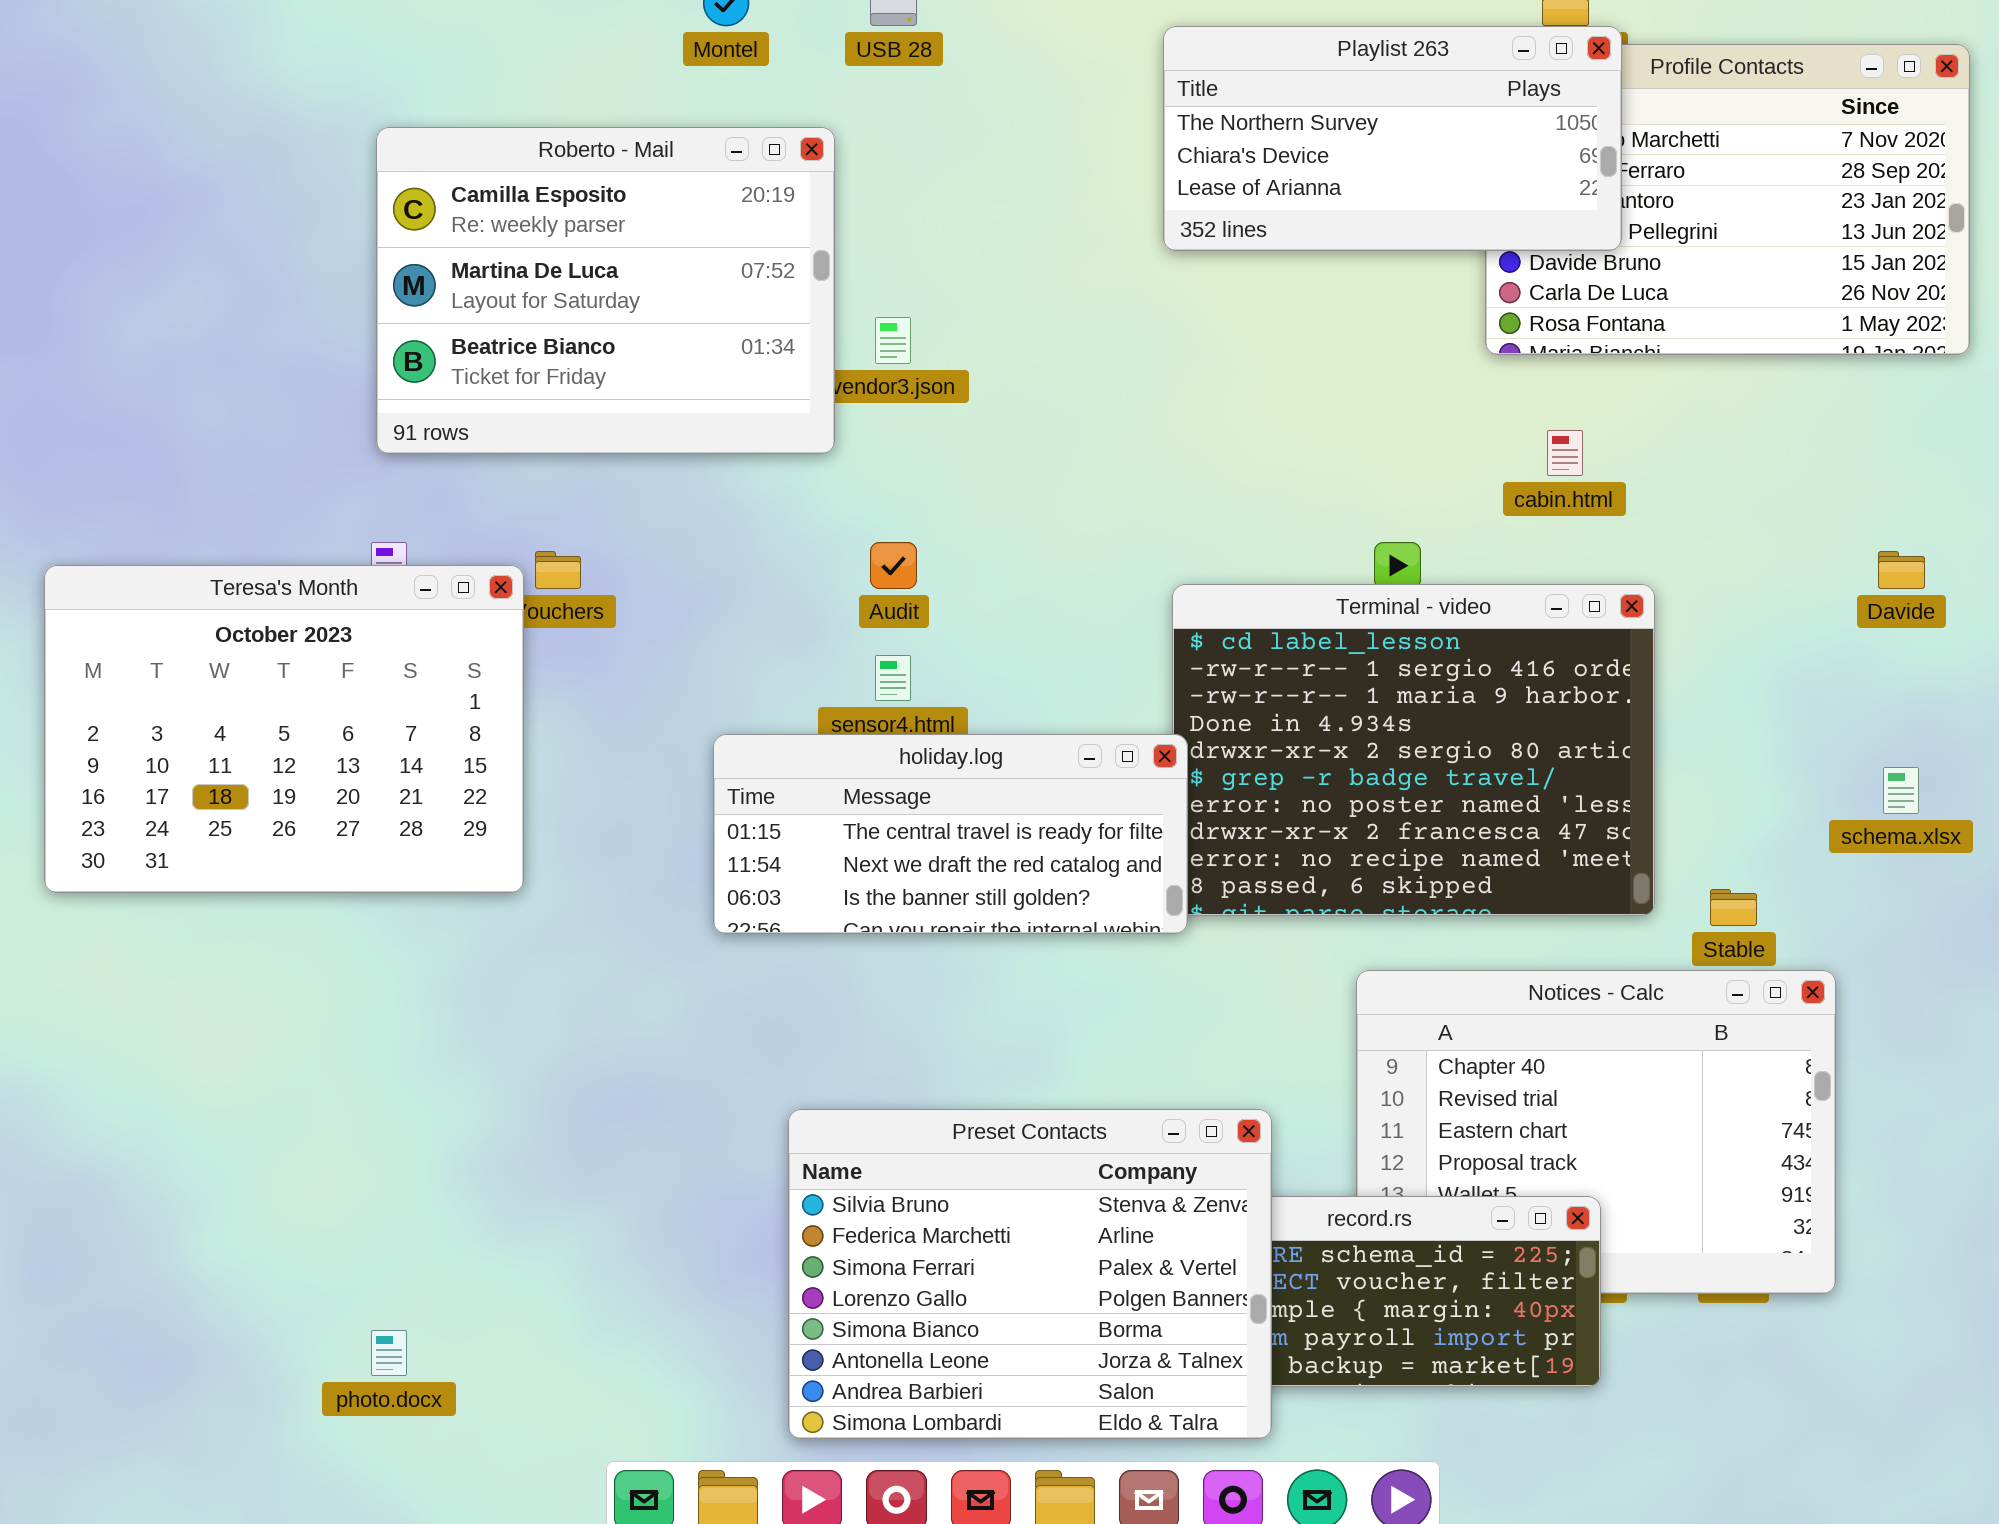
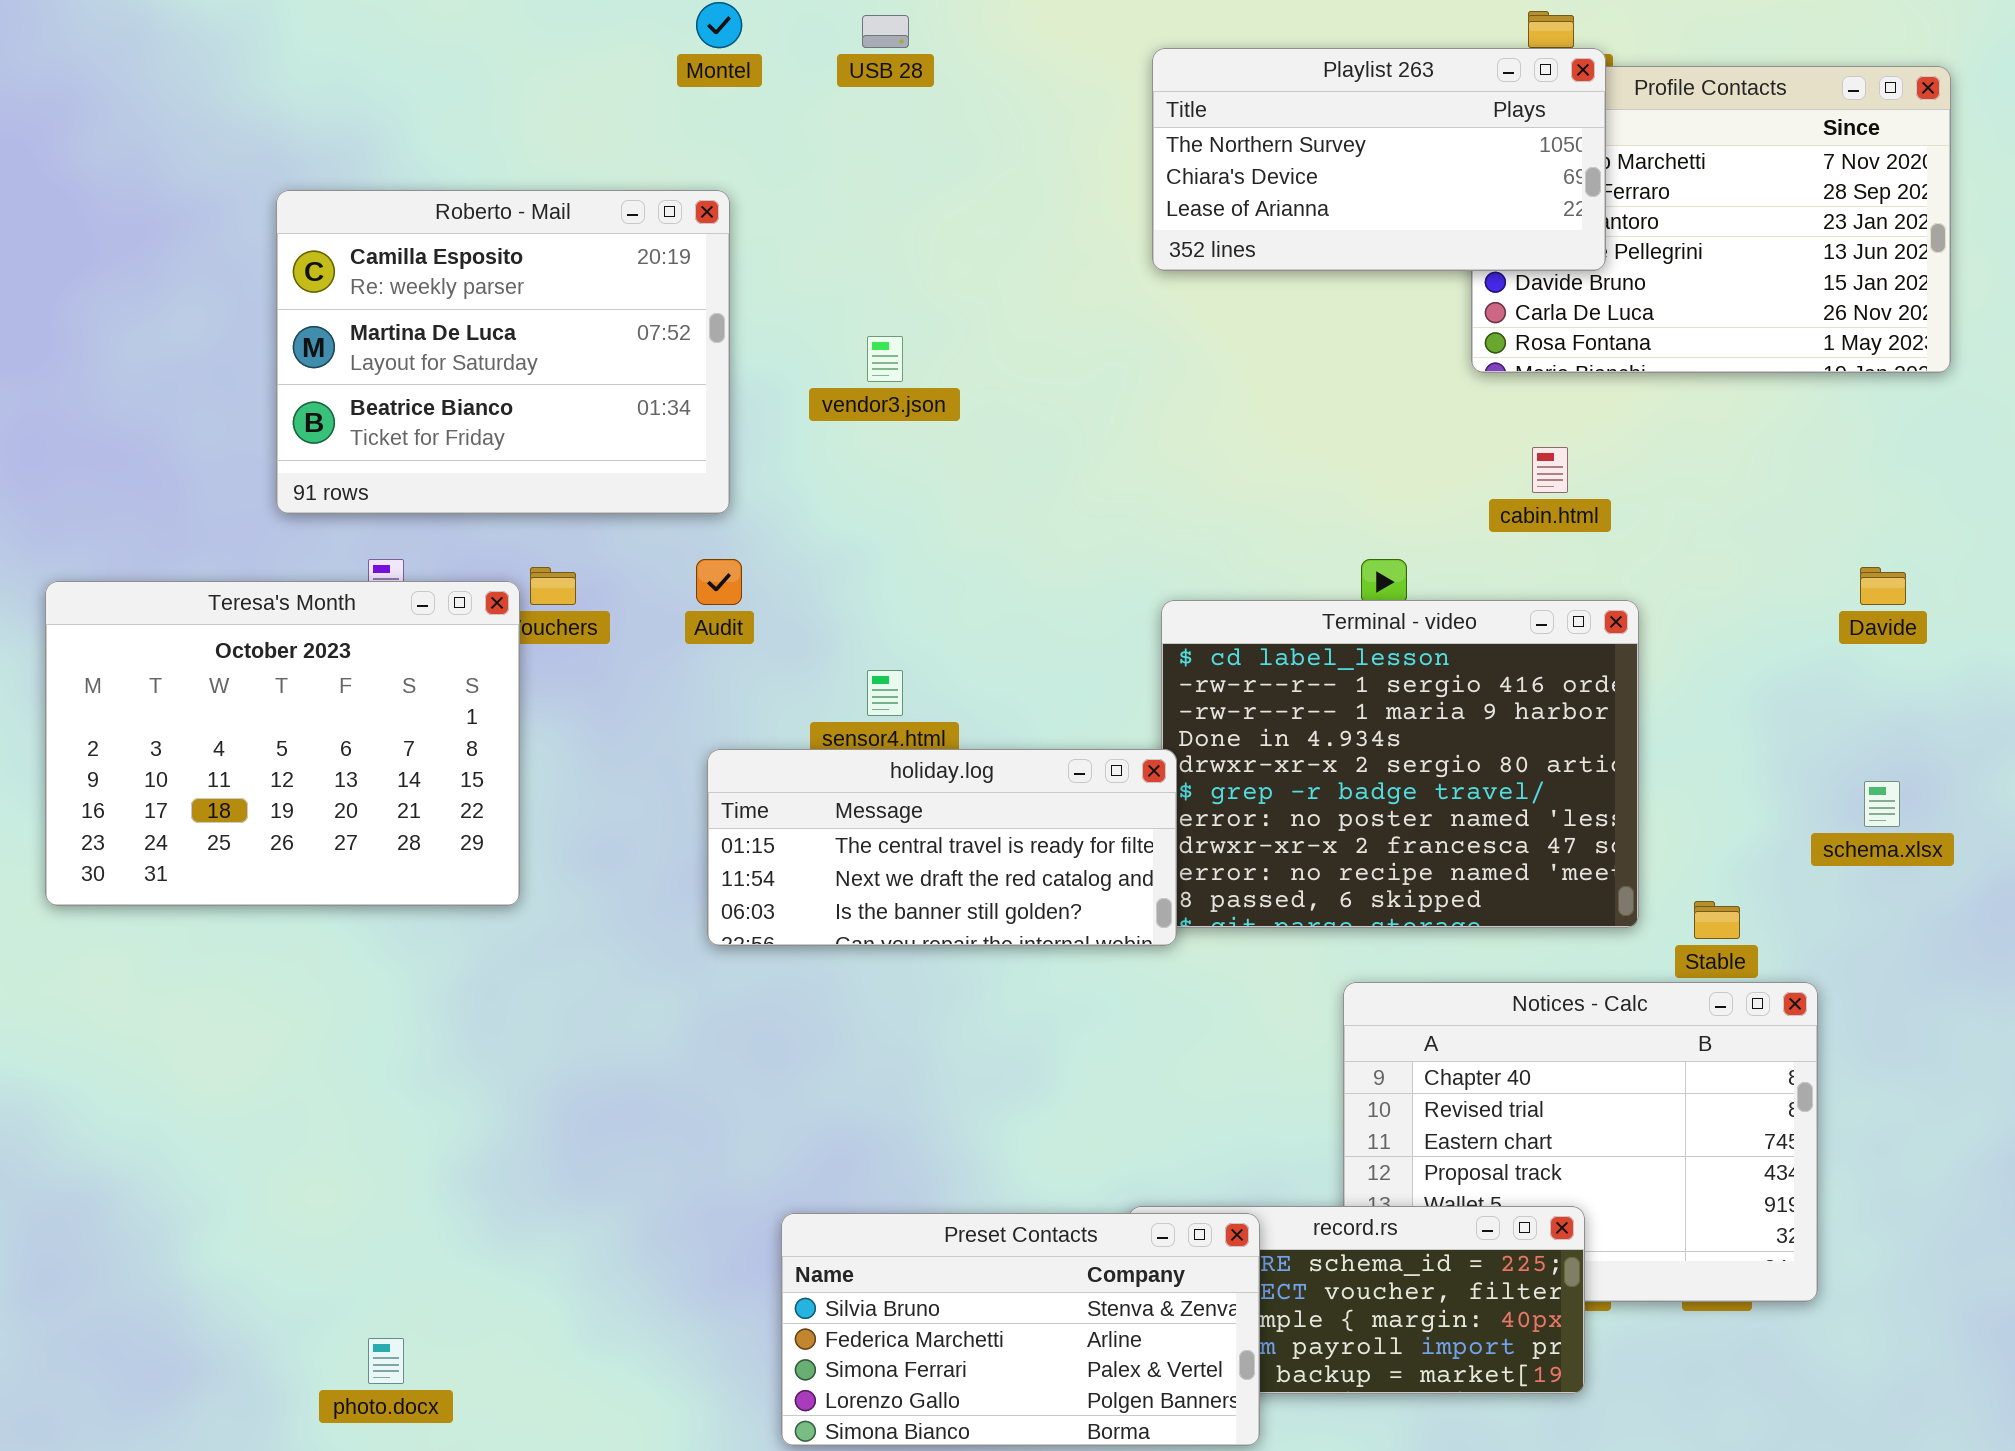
Roberto - Mail: [376,127,835,454] -> [276,190,730,514], moved
Audit: [870,542,917,589] -> [696,559,742,605], moved
Preset Contacts: [788,1109,1272,1439] -> [781,1213,1260,1446], resized

